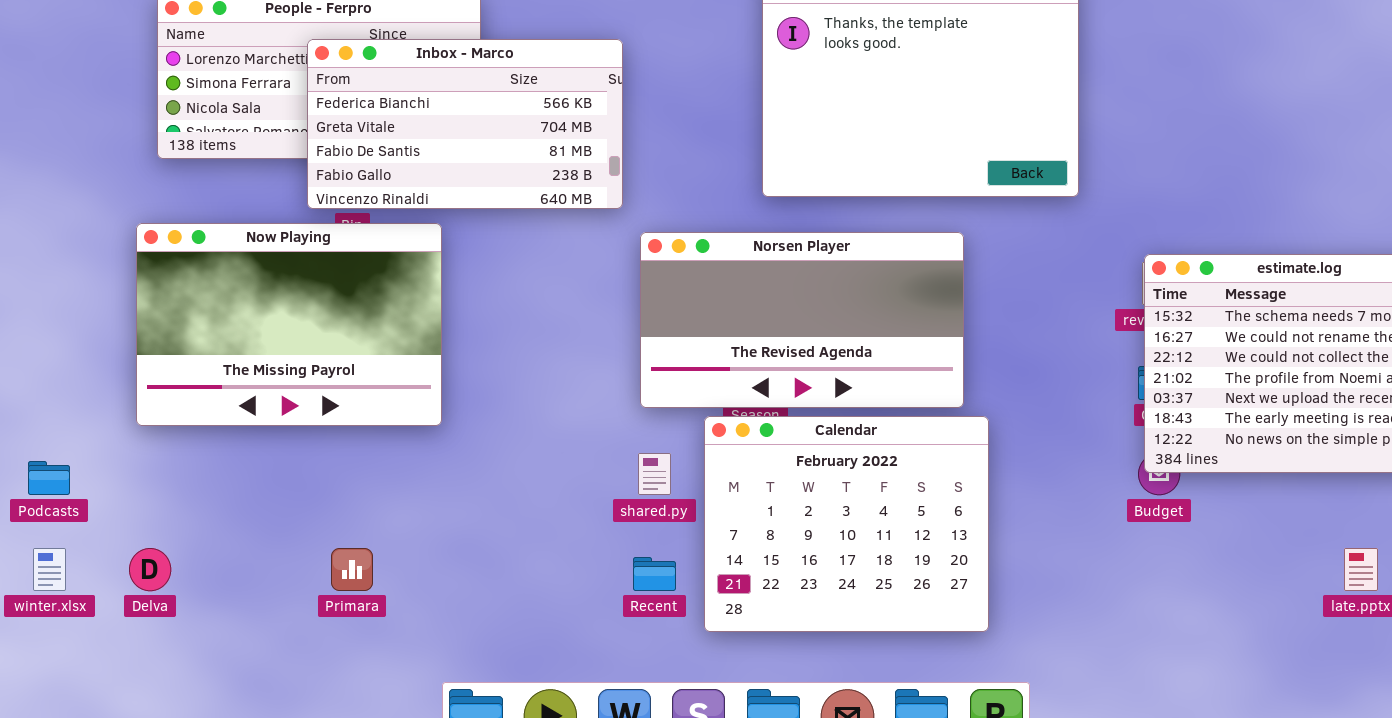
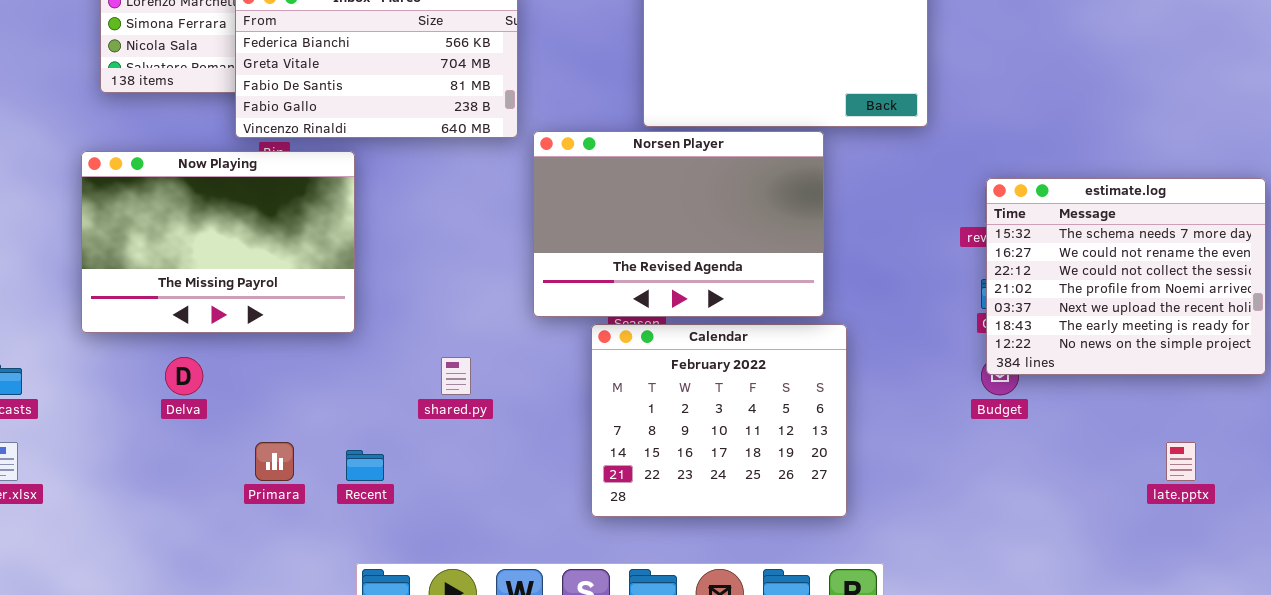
Norsen Player: [640,232,964,408] -> [533,131,824,317], resized
shared.py: [638,453,671,495] -> [441,357,471,395], moved
Delva: [129,548,171,591] -> [165,357,203,395], moved
Recent: [633,557,676,591] -> [346,450,384,481], moved

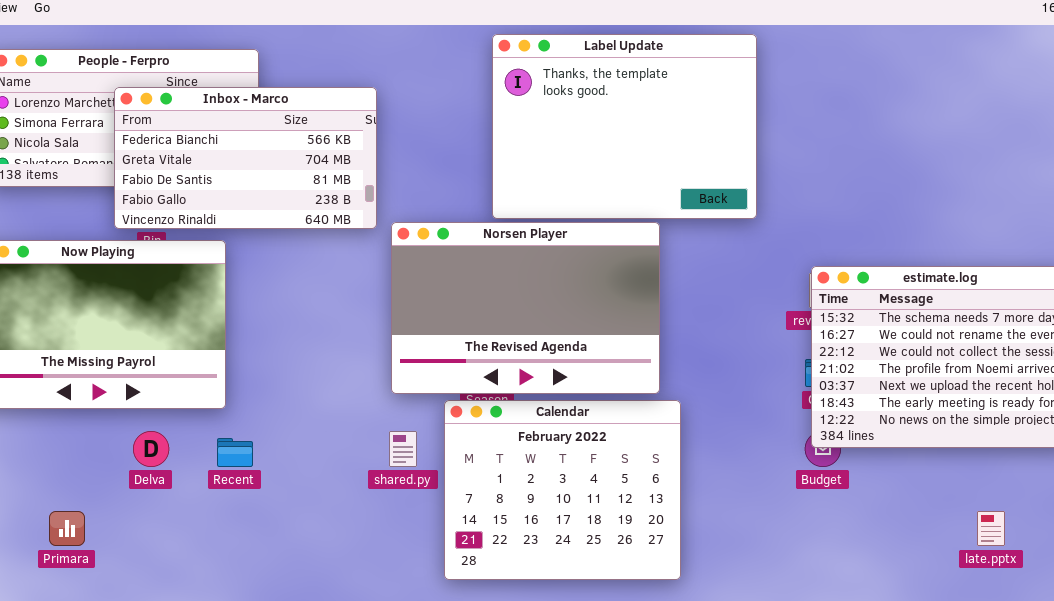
Delva: [165,357,203,395] -> [133,431,169,467], moved
shared.py: [441,357,471,395] -> [389,431,417,467], moved
Primara: [255,442,294,481] -> [49,511,85,546], moved
Recent: [346,450,384,481] -> [217,438,253,467], moved

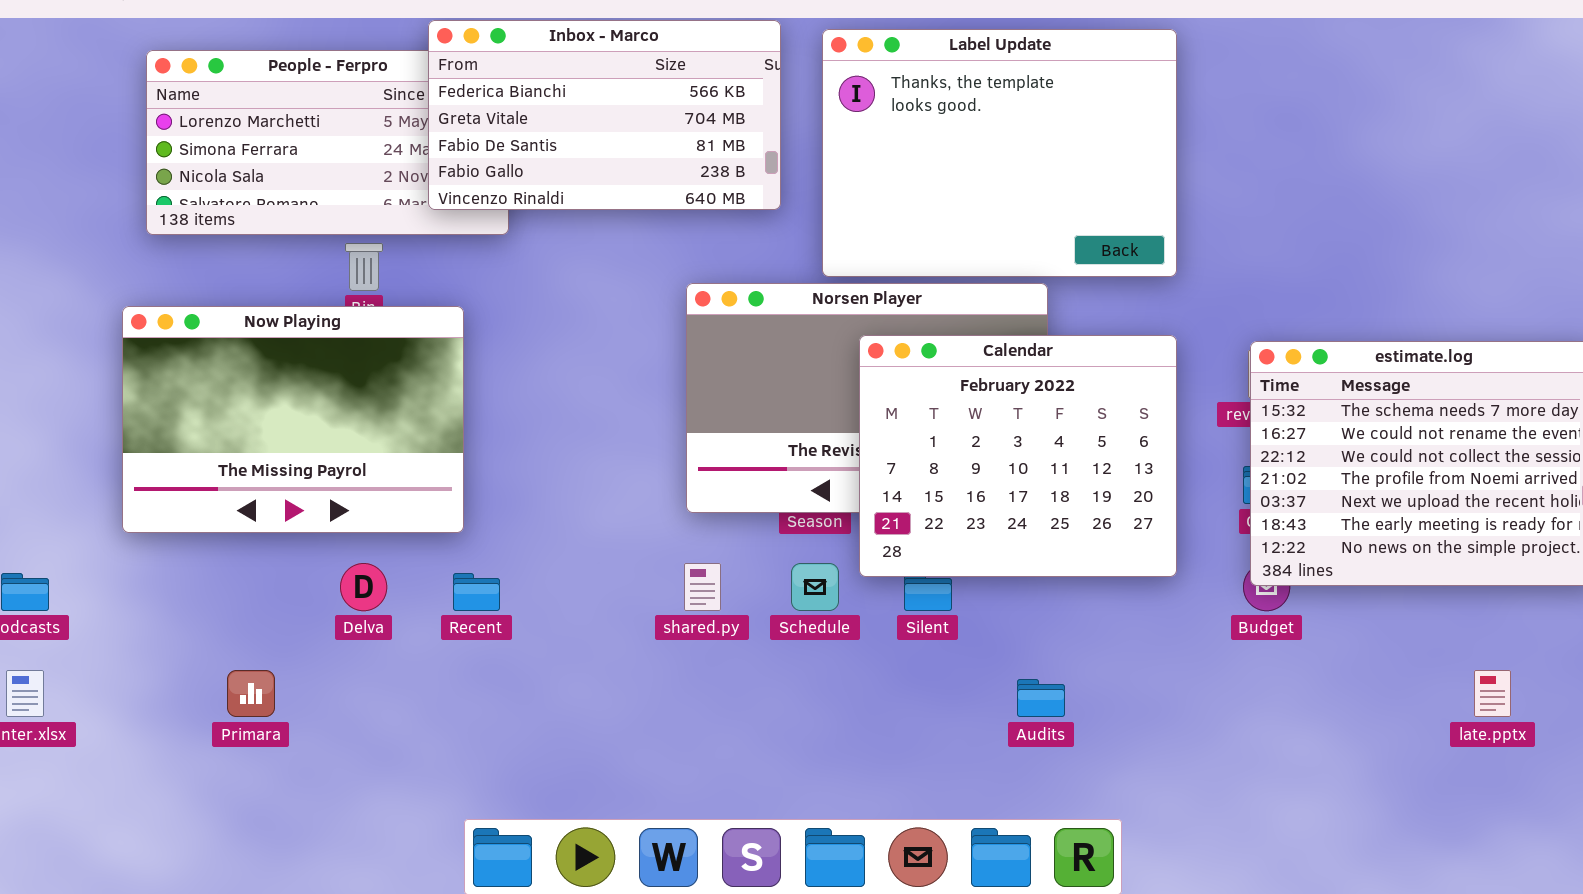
Inbox - Marco: [114,87,377,229] -> [428,20,781,210], moved
Calendar: [444,400,681,580] -> [859,335,1177,577], moved

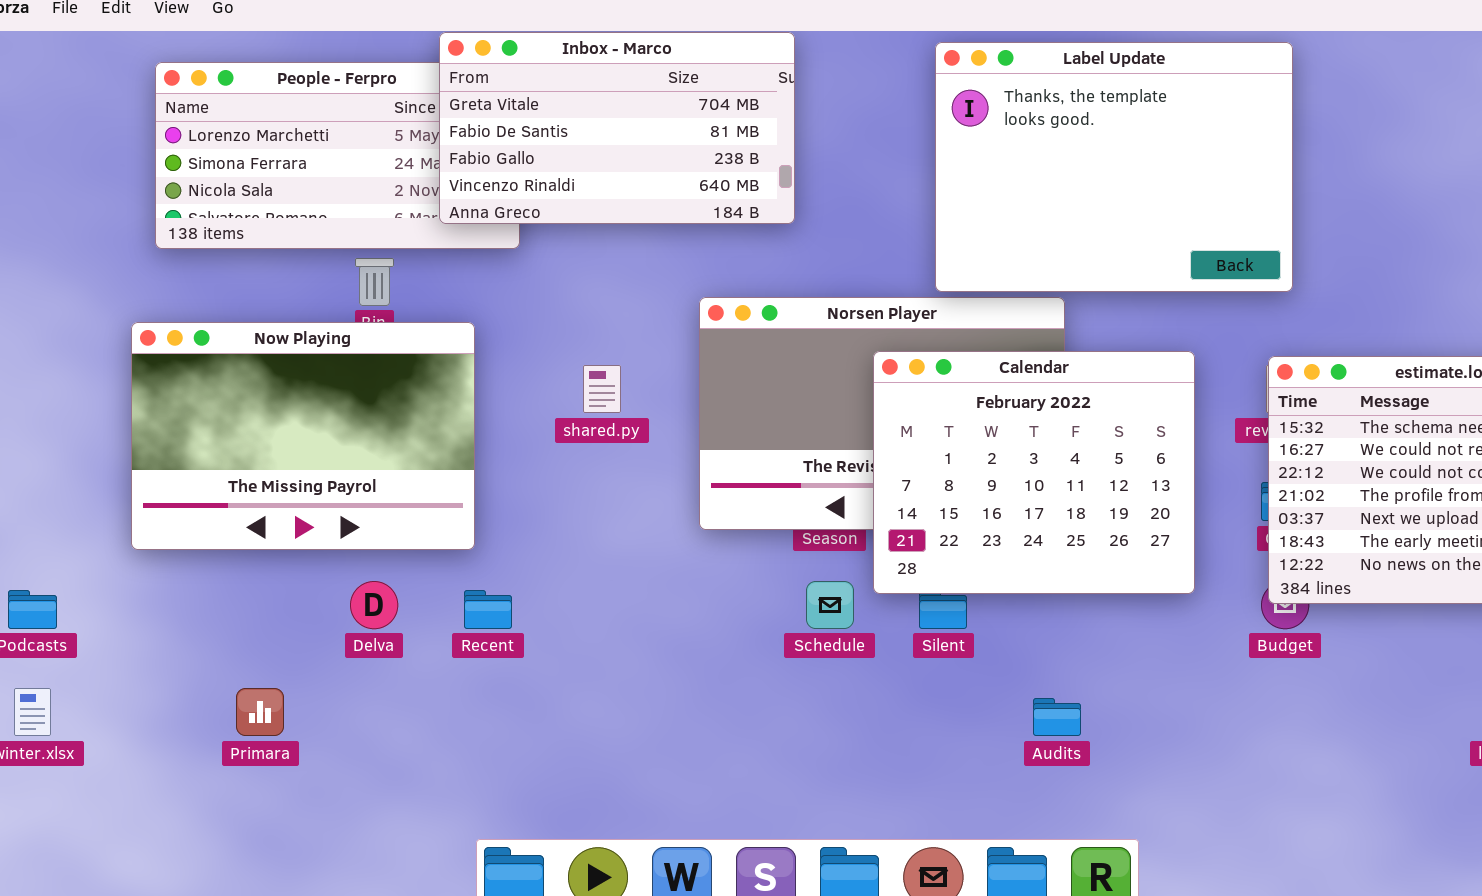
Inbox - Marco: [428,20,781,210] -> [439,32,795,224], scrolled down 1 row
Label Update: [822,29,1177,277] -> [935,42,1293,292], moved
shared.py: [684,563,721,611] -> [583,365,621,413], moved

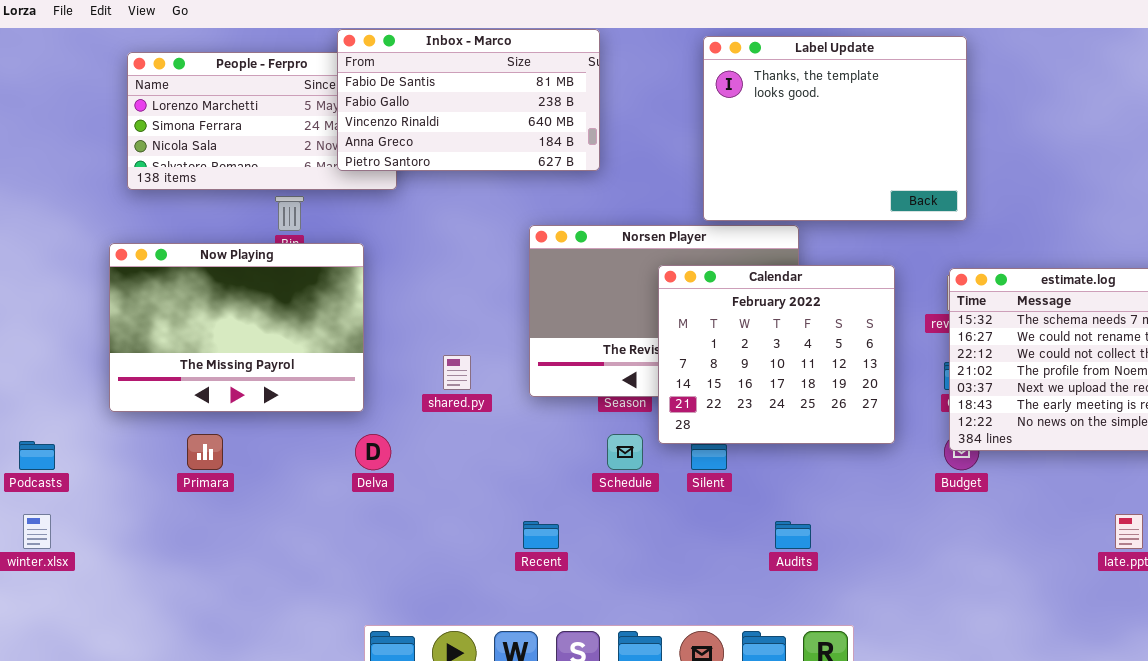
Inbox - Marco: [439,32,795,224] -> [337,29,600,171], scrolled down 1 row
shared.py: [583,365,621,413] -> [443,355,471,390], moved
Delva: [350,581,398,629] -> [355,434,391,470], moved
Recent: [464,590,512,629] -> [523,521,559,549], moved
Primara: [236,688,284,736] -> [187,434,223,470], moved

